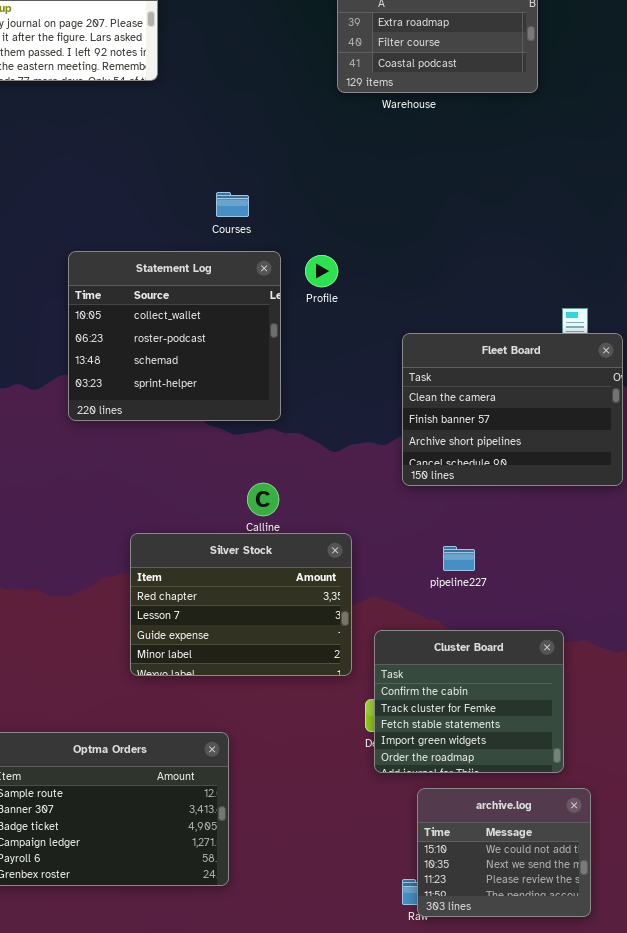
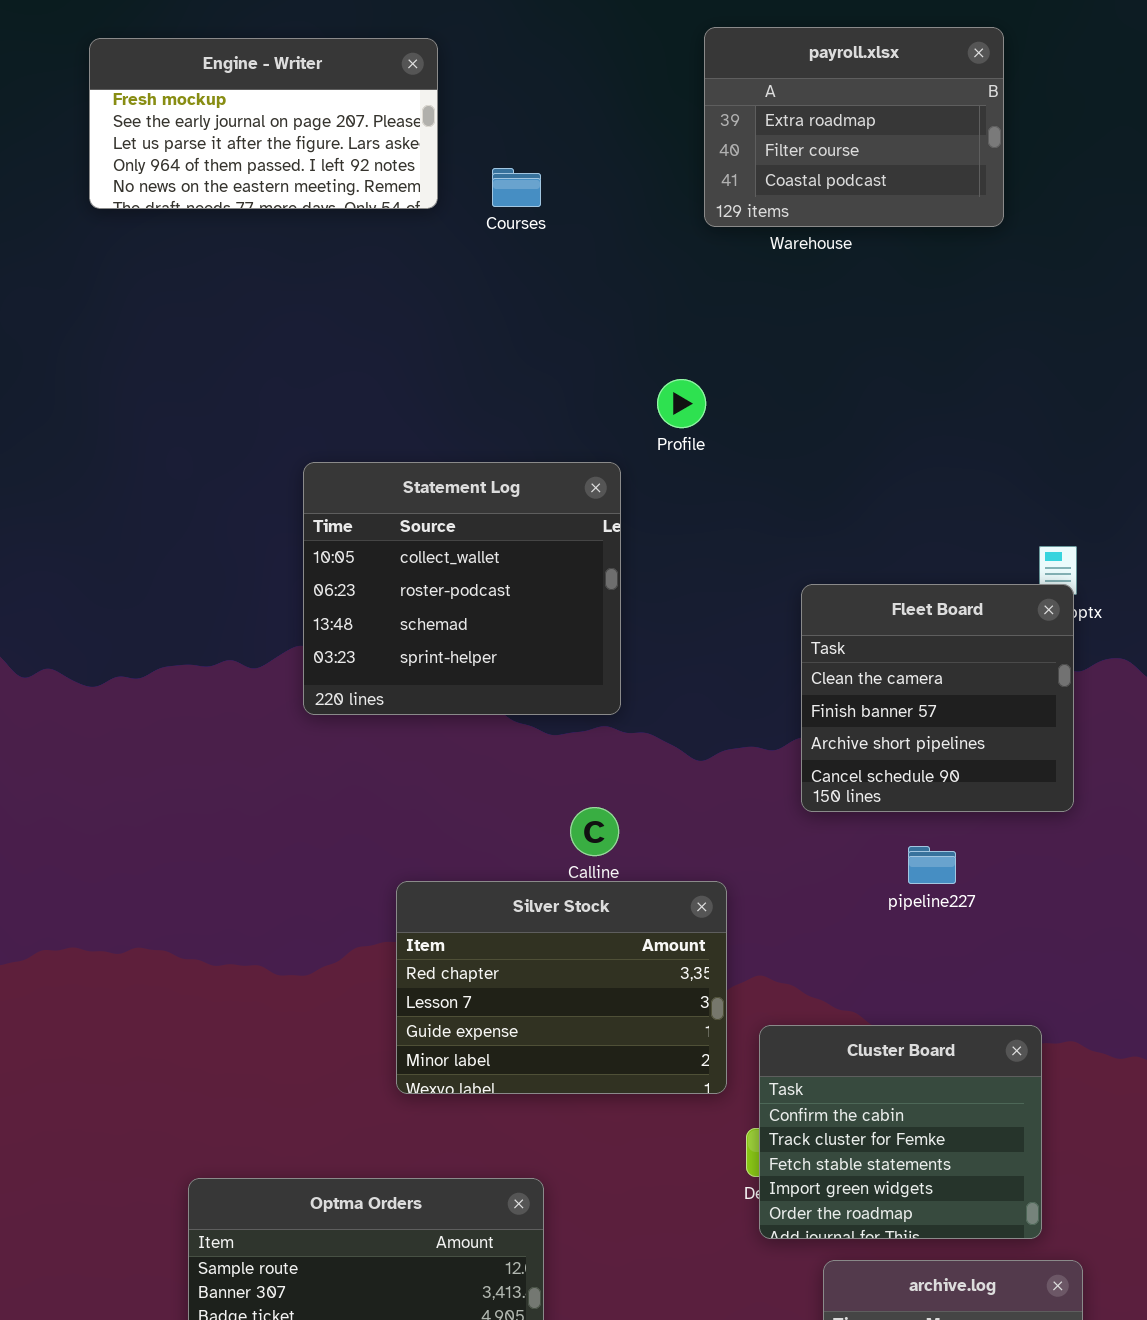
Courses: [216,192,249,217] -> [492,168,541,207], moved
Profile: [305,255,338,287] -> [657,379,706,428], moved
Fleet Board: [402,333,623,486] -> [801,584,1074,812], resized
pipeline227: [443,546,475,571] -> [908,846,956,884], moved

